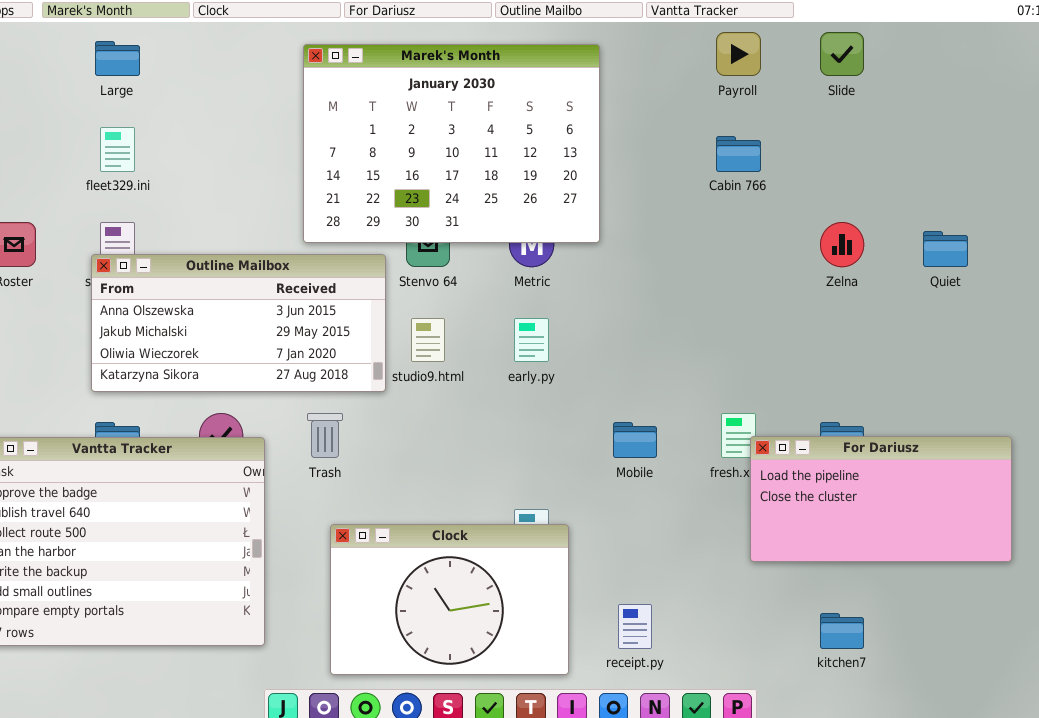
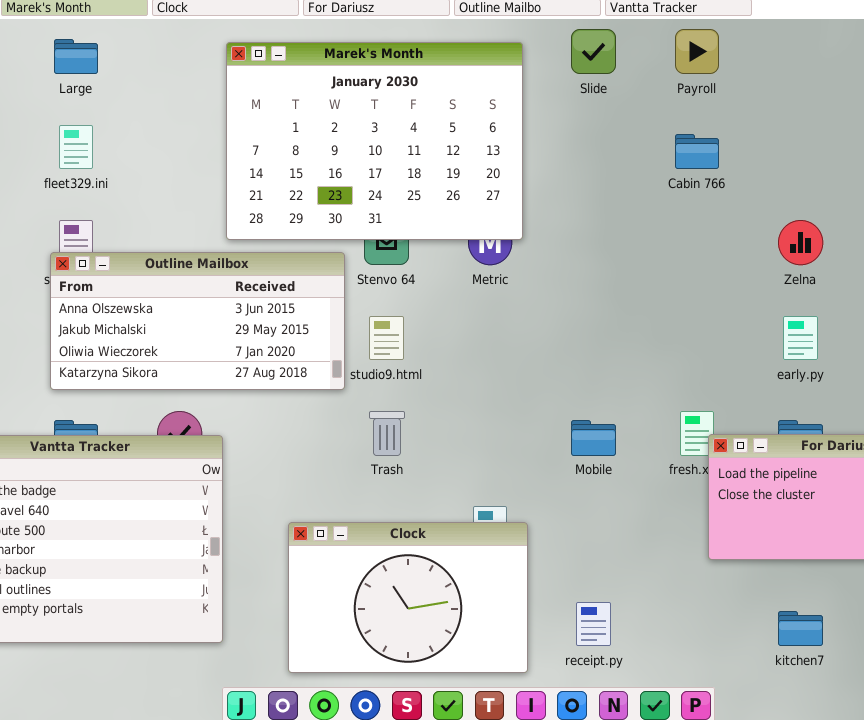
Slide: [820,32,864,76] -> [571,29,616,74], moved
Marek's Month: [303,44,600,243] -> [226,42,523,240], moved
early.py: [514,318,549,362] -> [783,316,818,360], moved
Trash: [307,413,343,458] -> [369,411,405,456], moved

